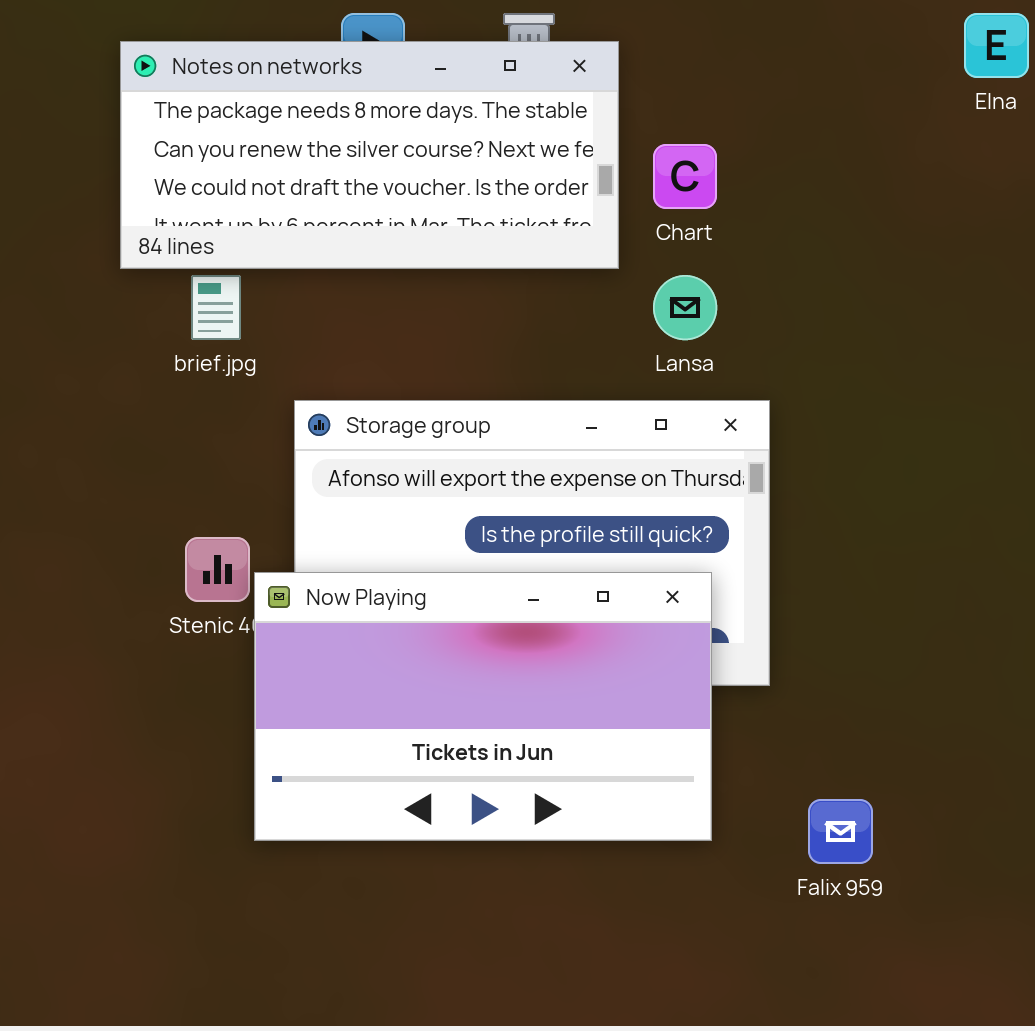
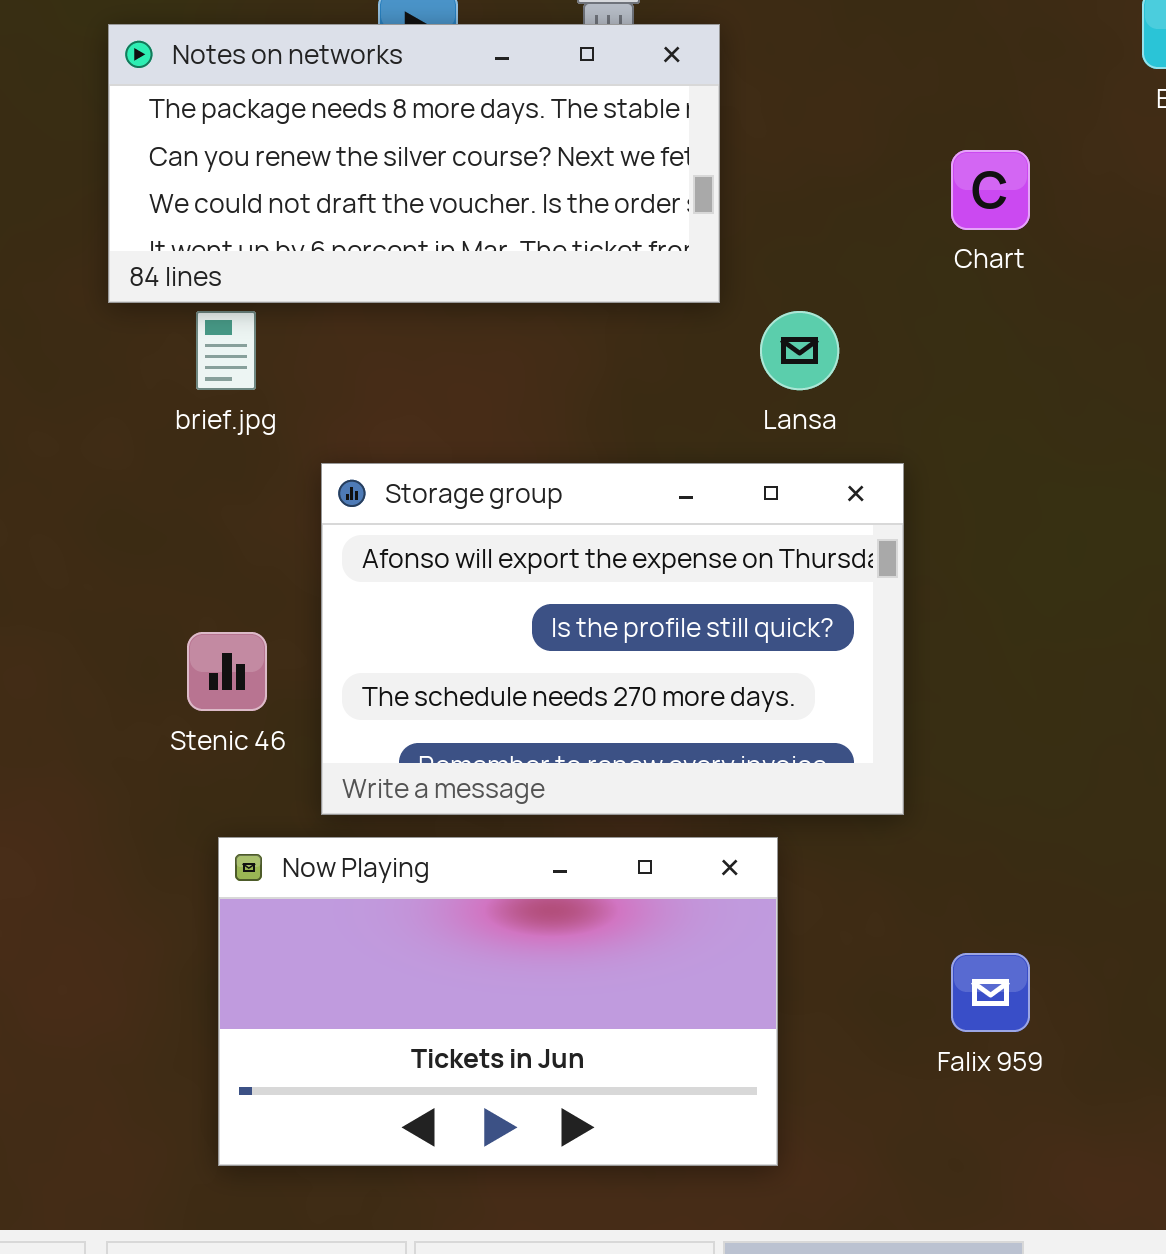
Chart: [653,144,717,209] -> [951,150,1030,230], moved
Now Playing: [254,572,712,841] -> [218,837,778,1166], moved

